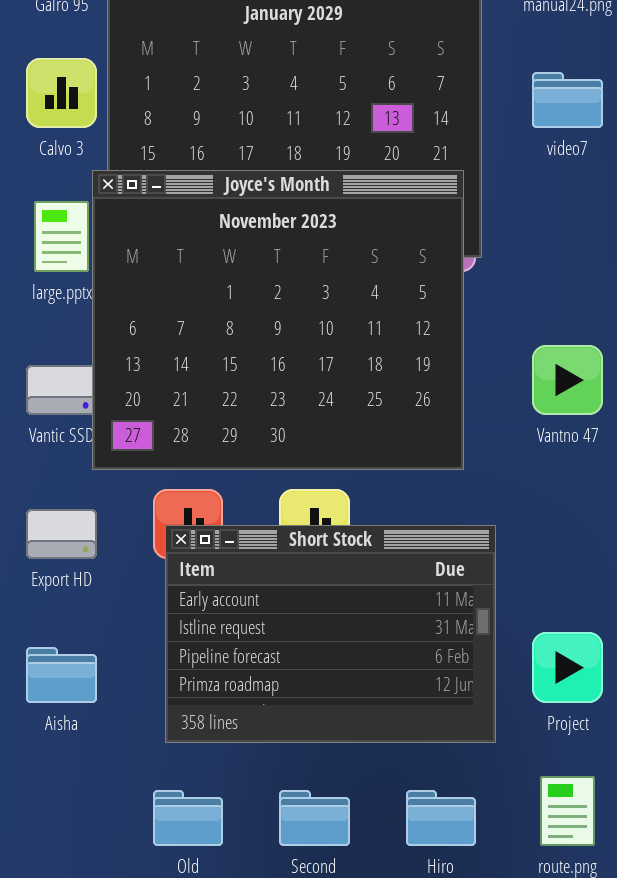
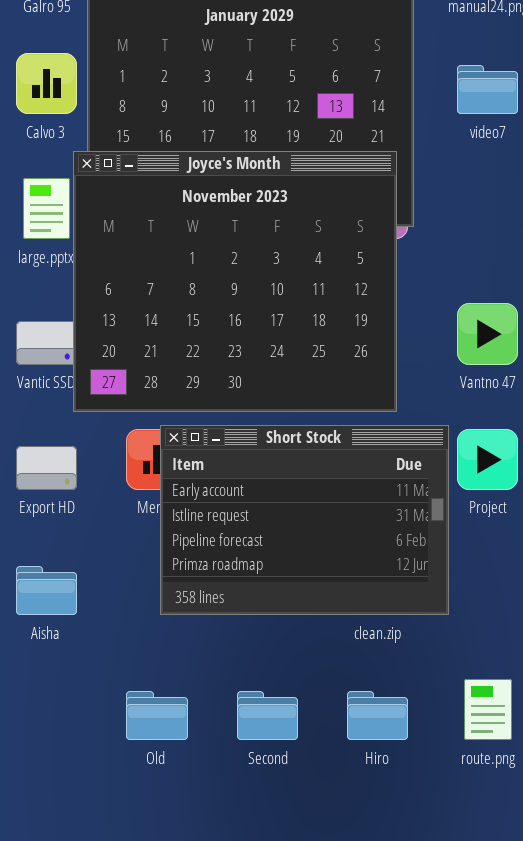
Short Stock: [165,525,496,743] -> [160,425,449,615], moved
Project: [532,632,603,703] -> [457,429,518,490], moved

